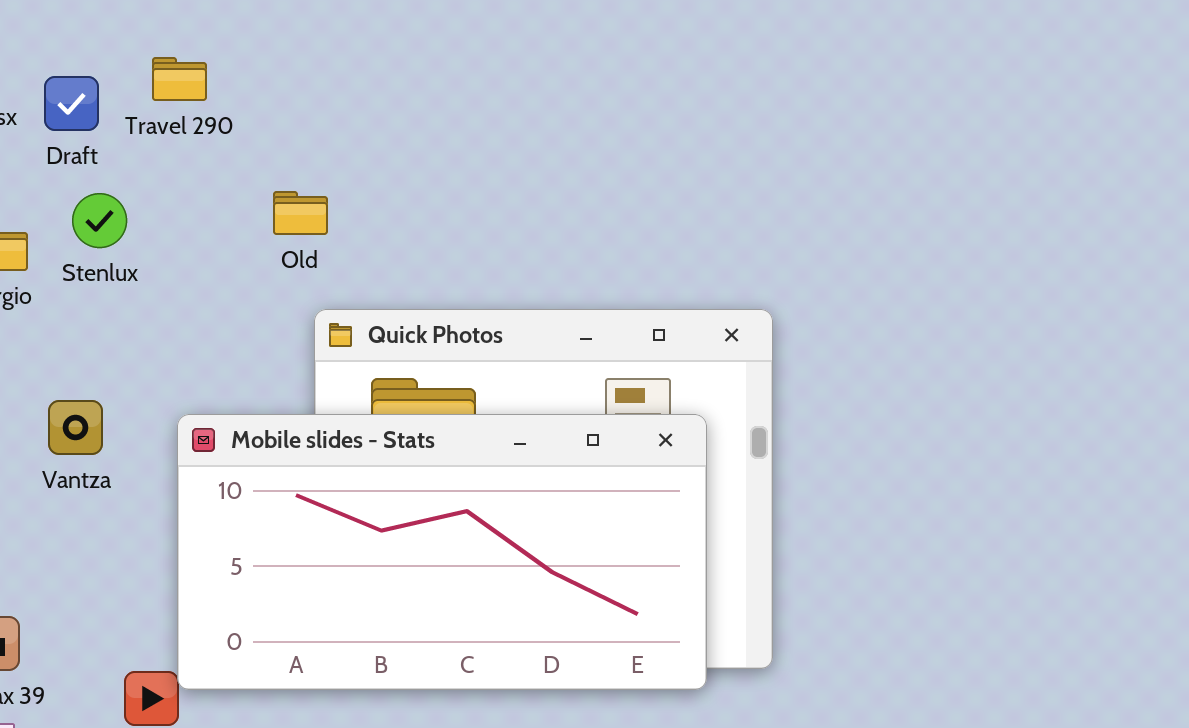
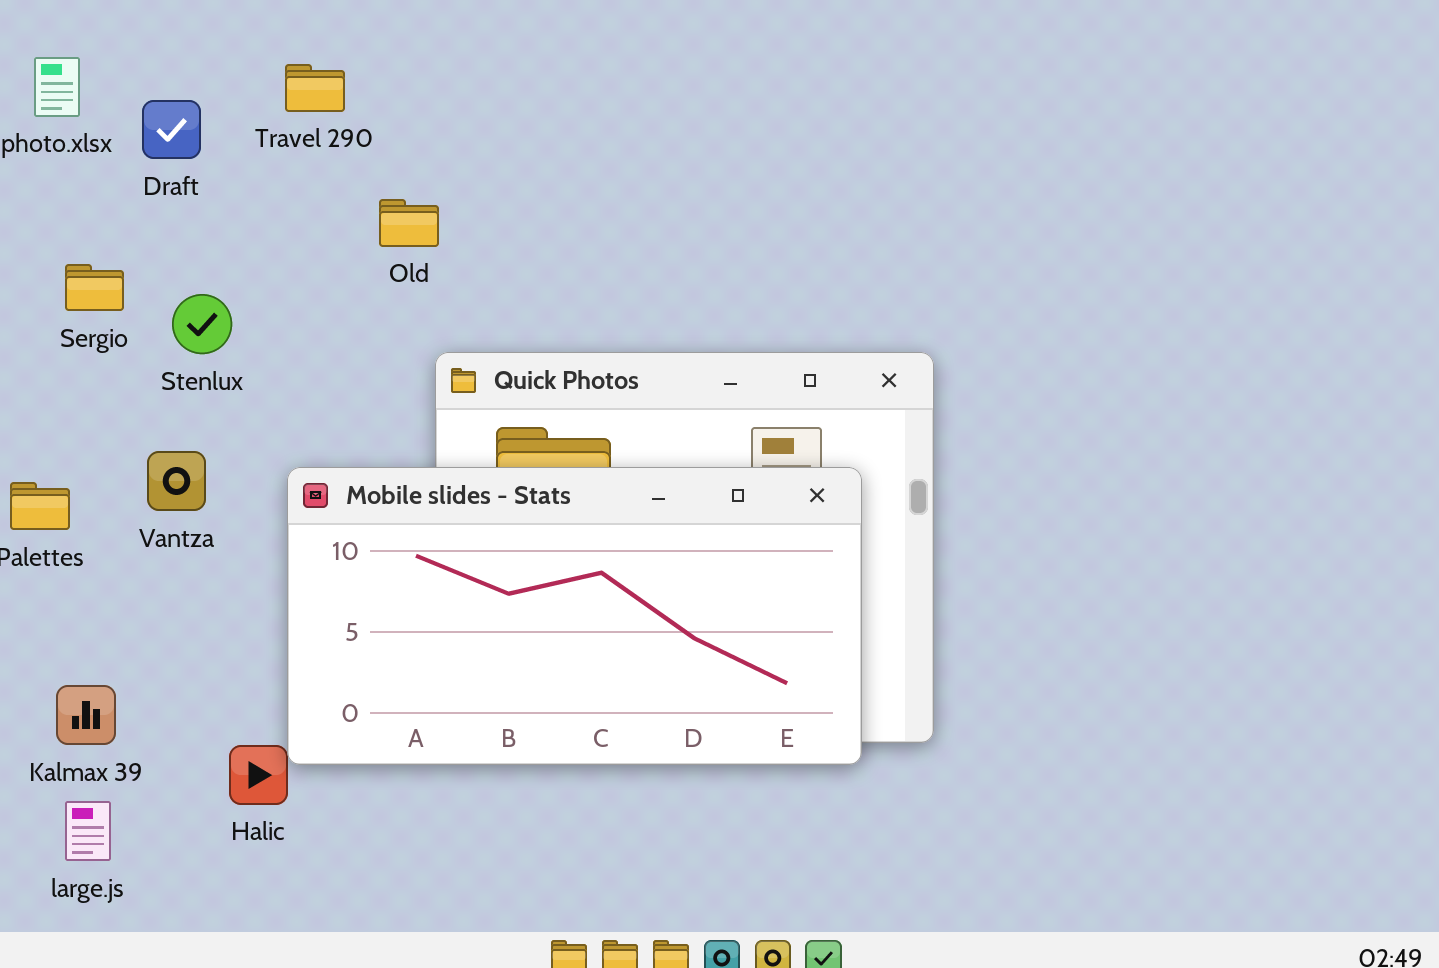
Travel 290: [152,57,207,101] -> [285,64,345,112], moved
Old: [273,191,328,235] -> [379,199,439,247], moved
Stenlux: [72,193,127,248] -> [172,294,232,354], moved

